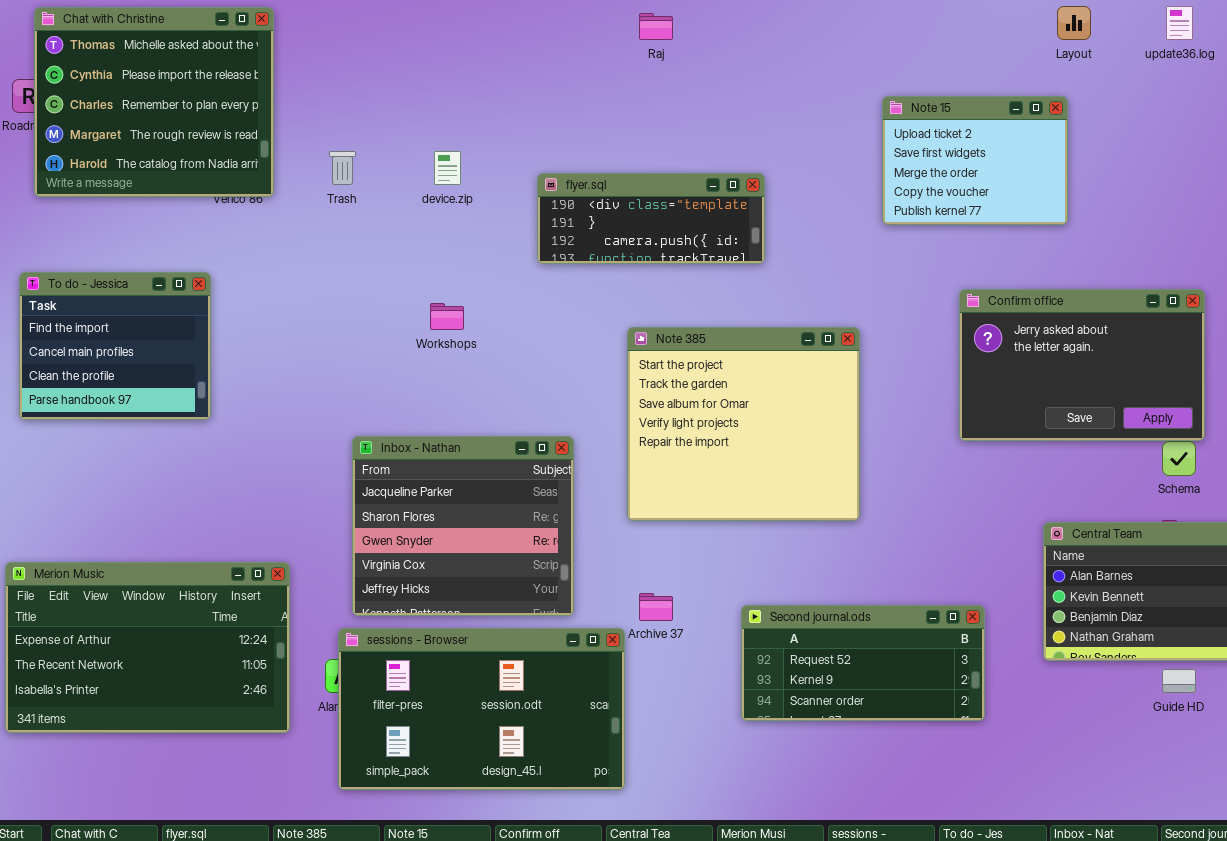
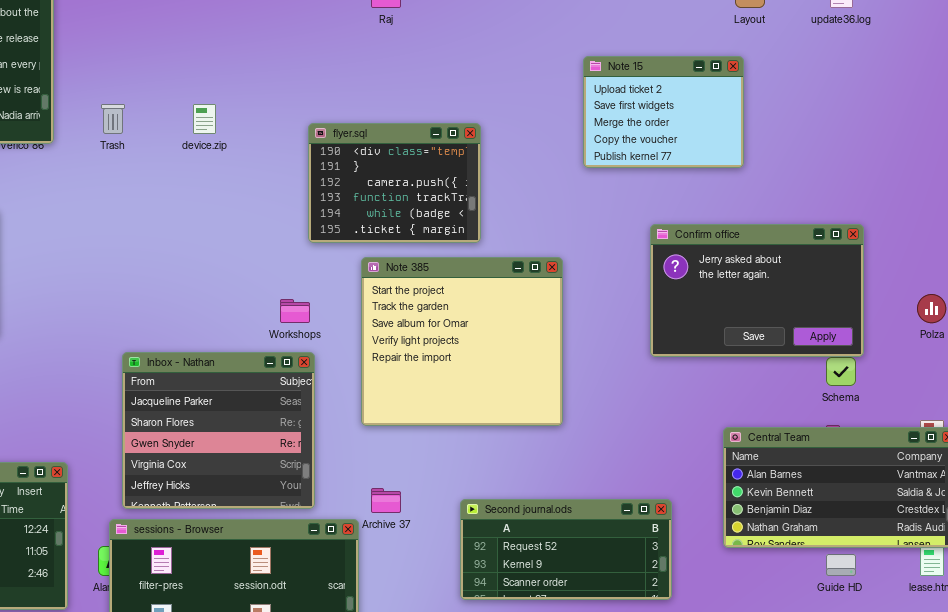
flyer.sql: [537,173,765,264] -> [308,123,481,243], resized
Workshops: [430,303,464,330] -> [280,299,310,323], moved

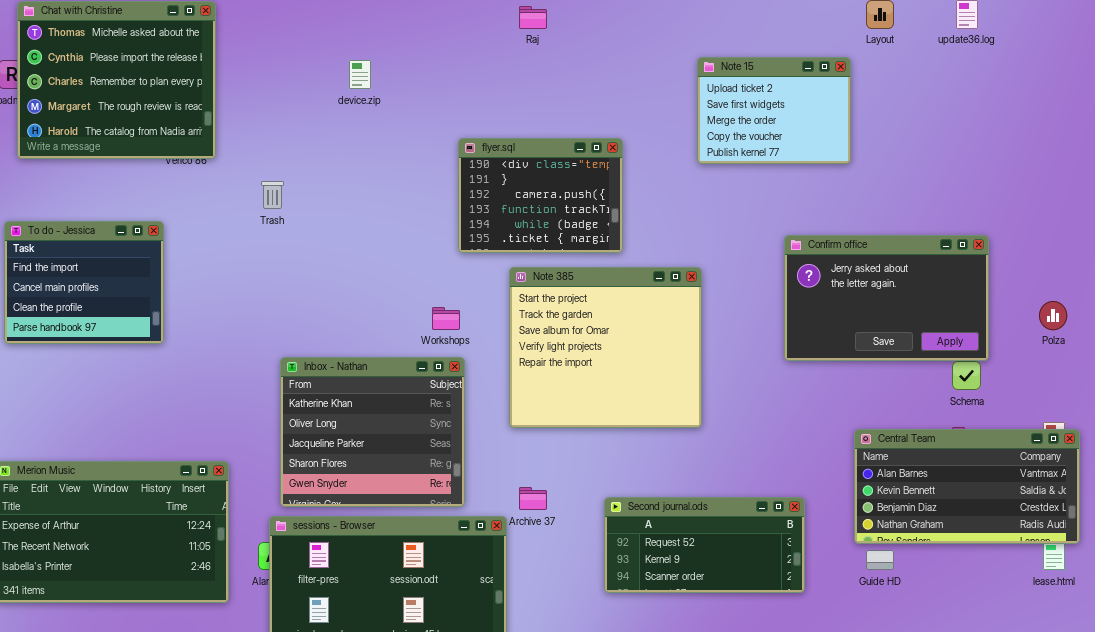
Note 15: [583,56,744,168] -> [697,57,851,164], moved
Trash: [101,104,125,134] -> [261,181,284,209], moved
device.zip: [193,104,216,134] -> [349,60,371,89], moved
Inbox - Nathan: [122,352,315,509] -> [280,357,465,507], scrolled up 2 rows
Guide HD: [826,554,856,576] -> [866,550,894,570], moved

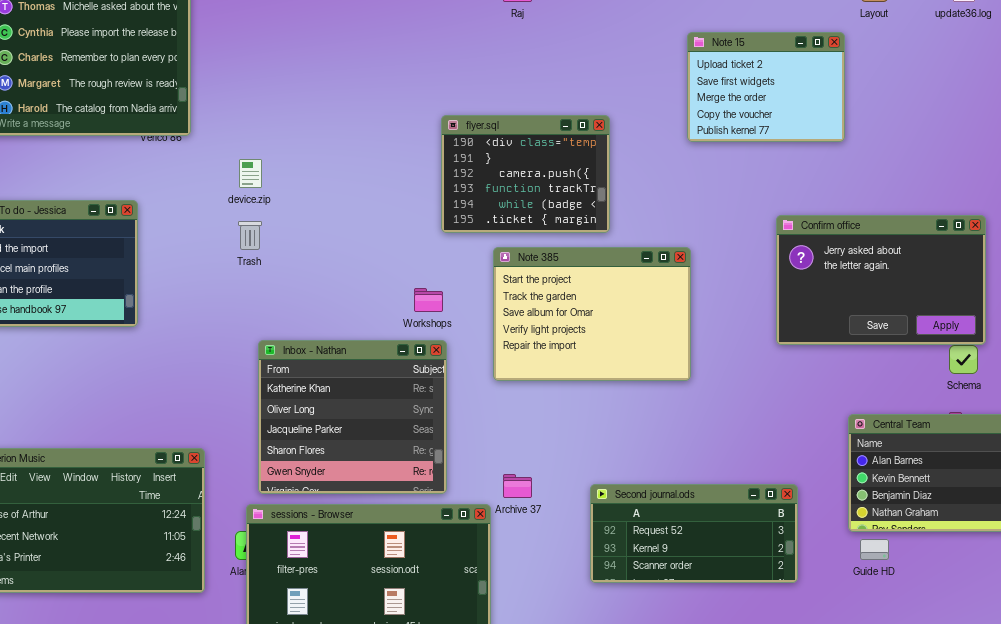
device.zip: [349,60,371,89] -> [239,159,262,188], moved
Trash: [261,181,284,209] -> [238,221,262,250], moved
Note 385: [509,267,702,428] -> [493,247,691,381], resized

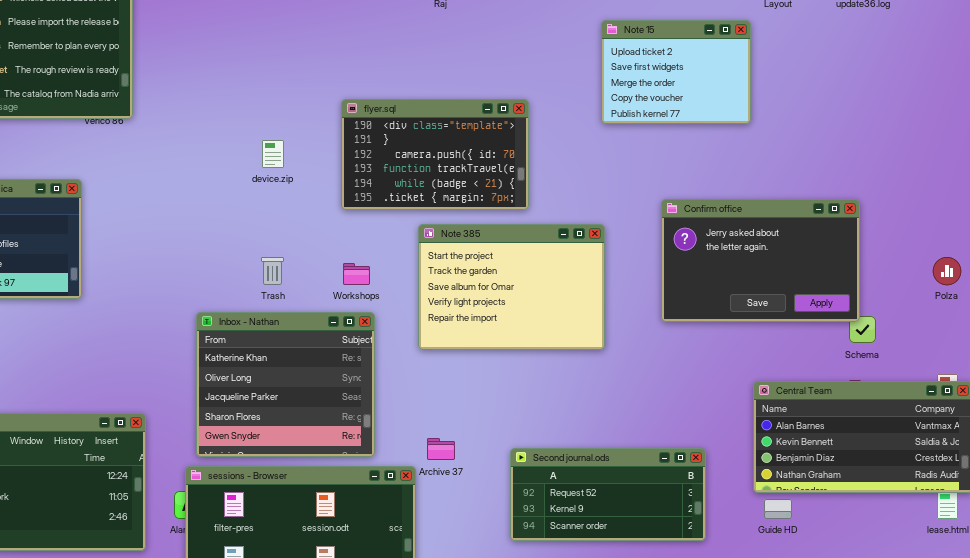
flyer.sql: [441,115,610,233] -> [341,99,529,210], resized
device.zip: [239,159,262,188] -> [262,140,284,168], moved
Confirm office: [776,215,986,345] -> [661,199,860,322], moved
Trash: [238,221,262,250] -> [261,257,284,285], moved

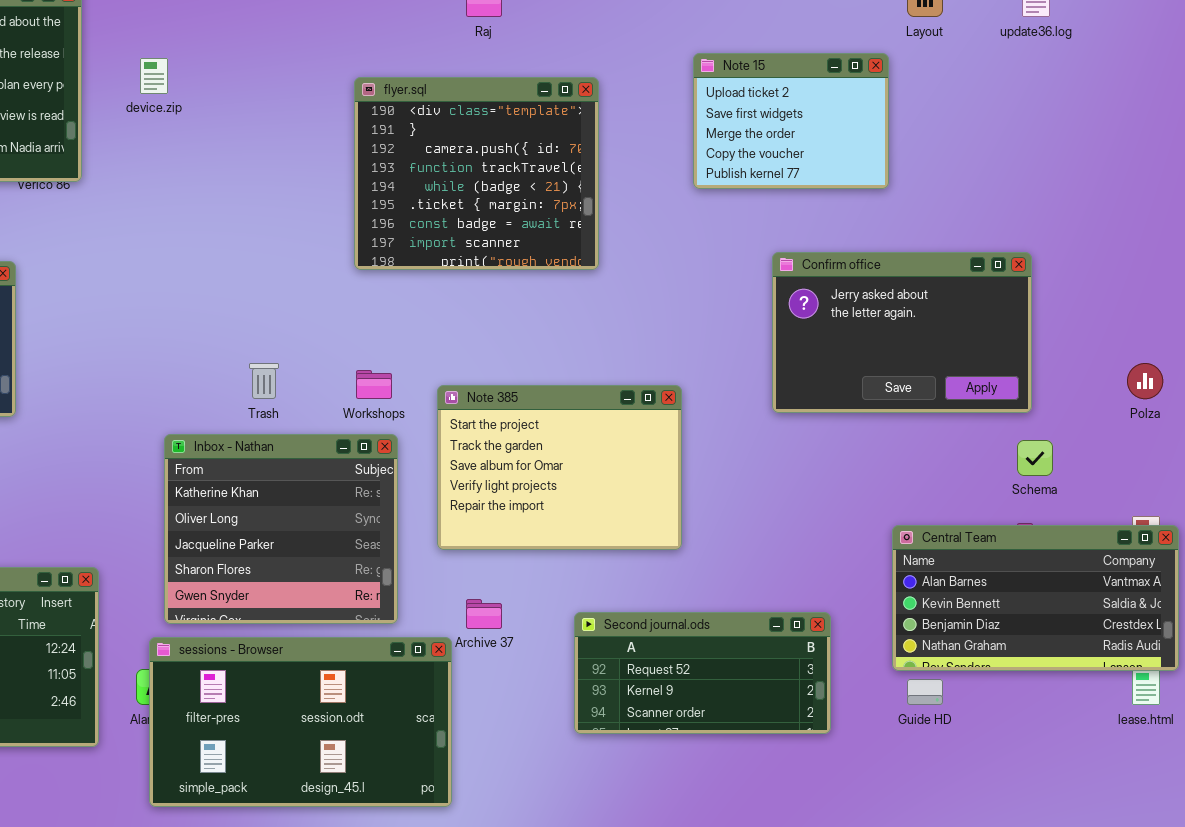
flyer.sql: [341,99,529,210] -> [354,77,599,270], moved, resized
device.zip: [262,140,284,168] -> [140,58,168,94], moved
Confirm office: [661,199,860,322] -> [772,252,1032,413], moved
Note 385: [418,224,605,350] -> [437,385,682,550], moved

